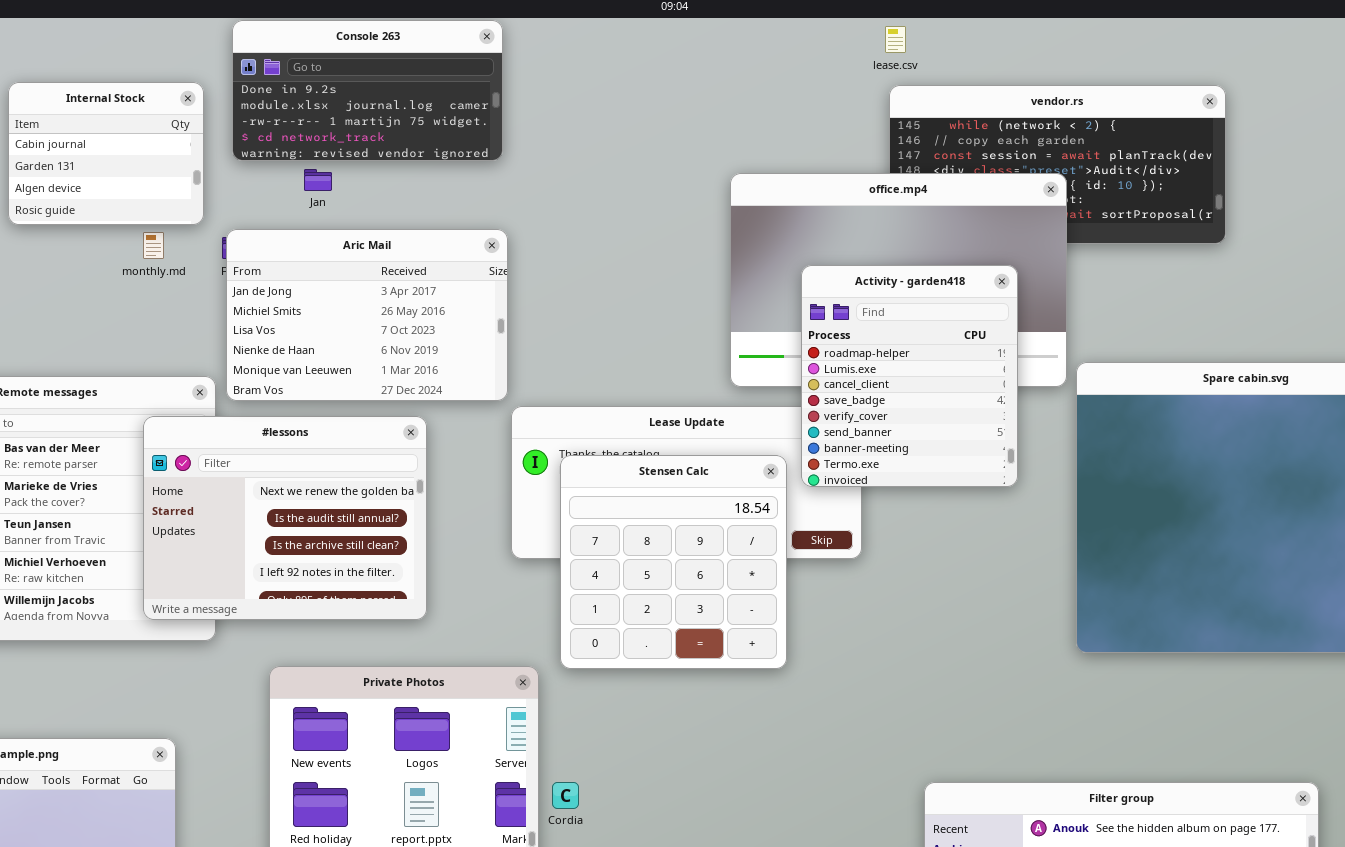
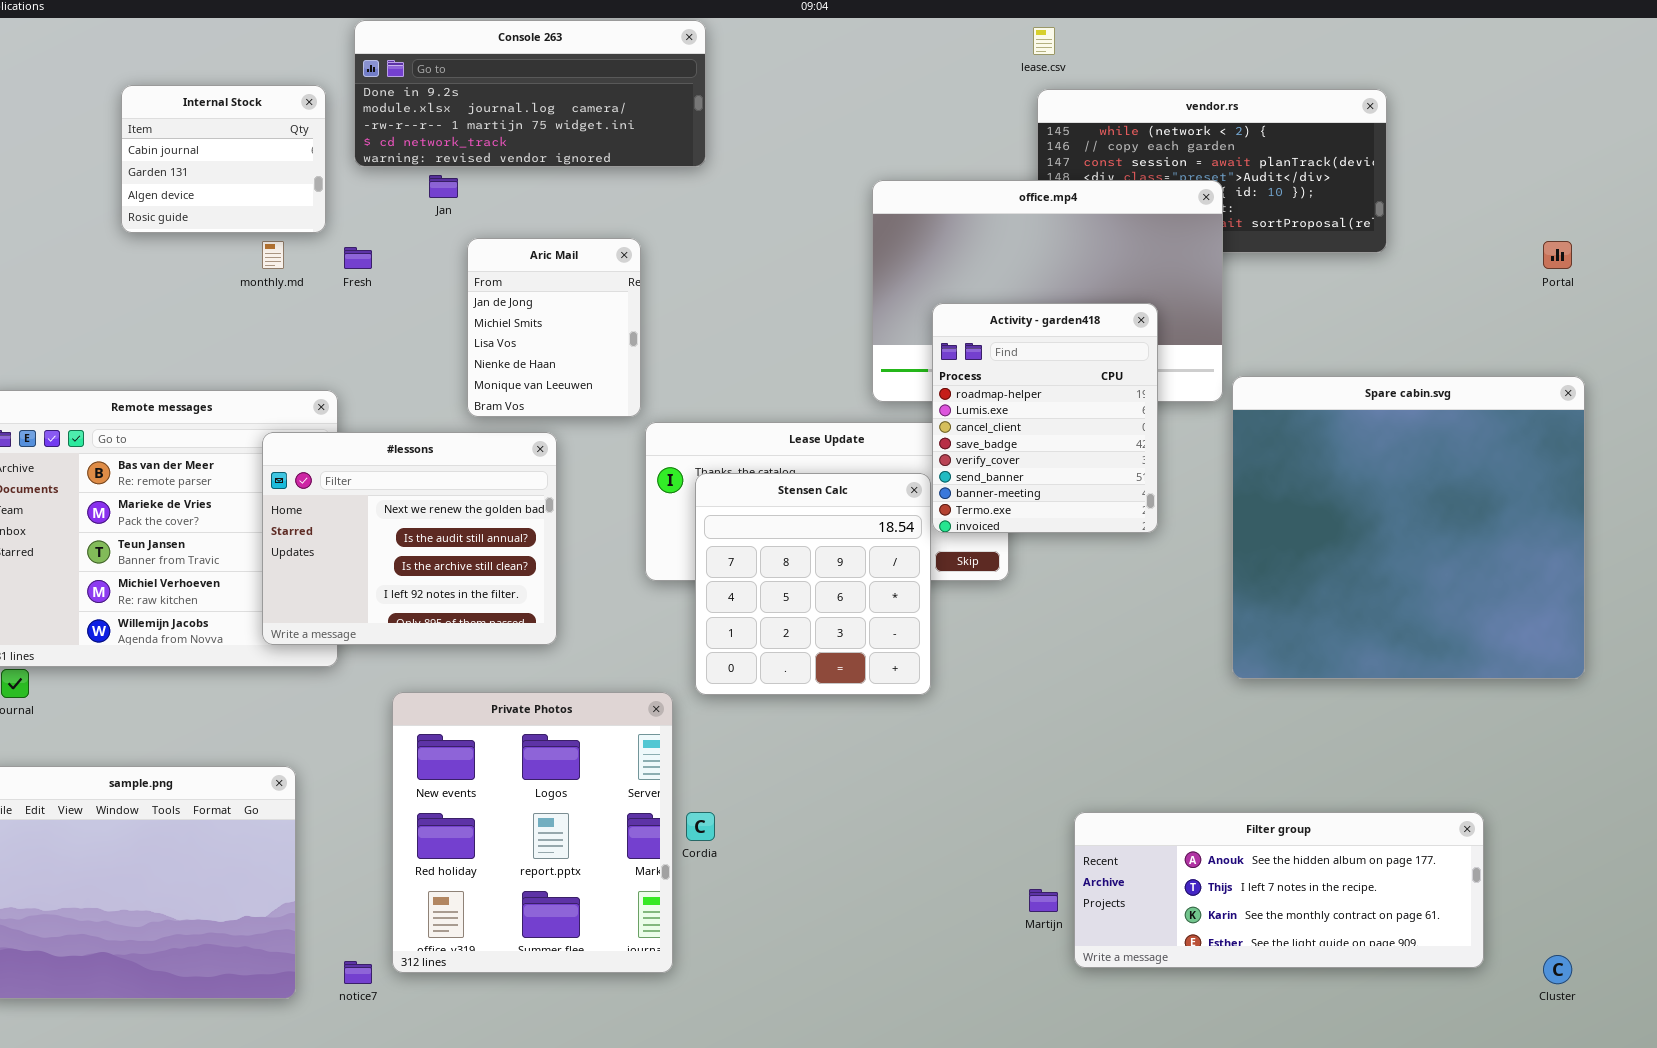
Console 263: [232,20,503,161] -> [354,20,706,167], resized
Aric Mail: [226,229,508,401] -> [467,238,641,417], resized
Activity - garden418: [801,265,1018,487] -> [932,303,1158,533], moved

